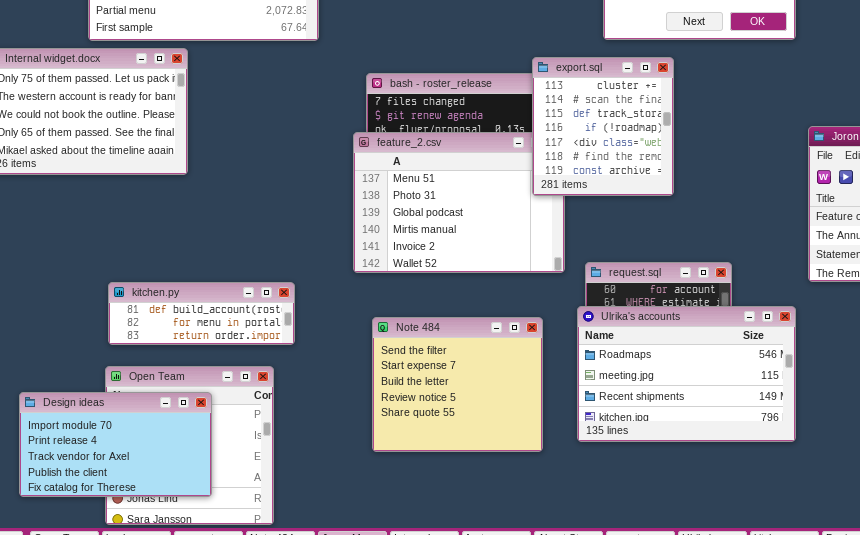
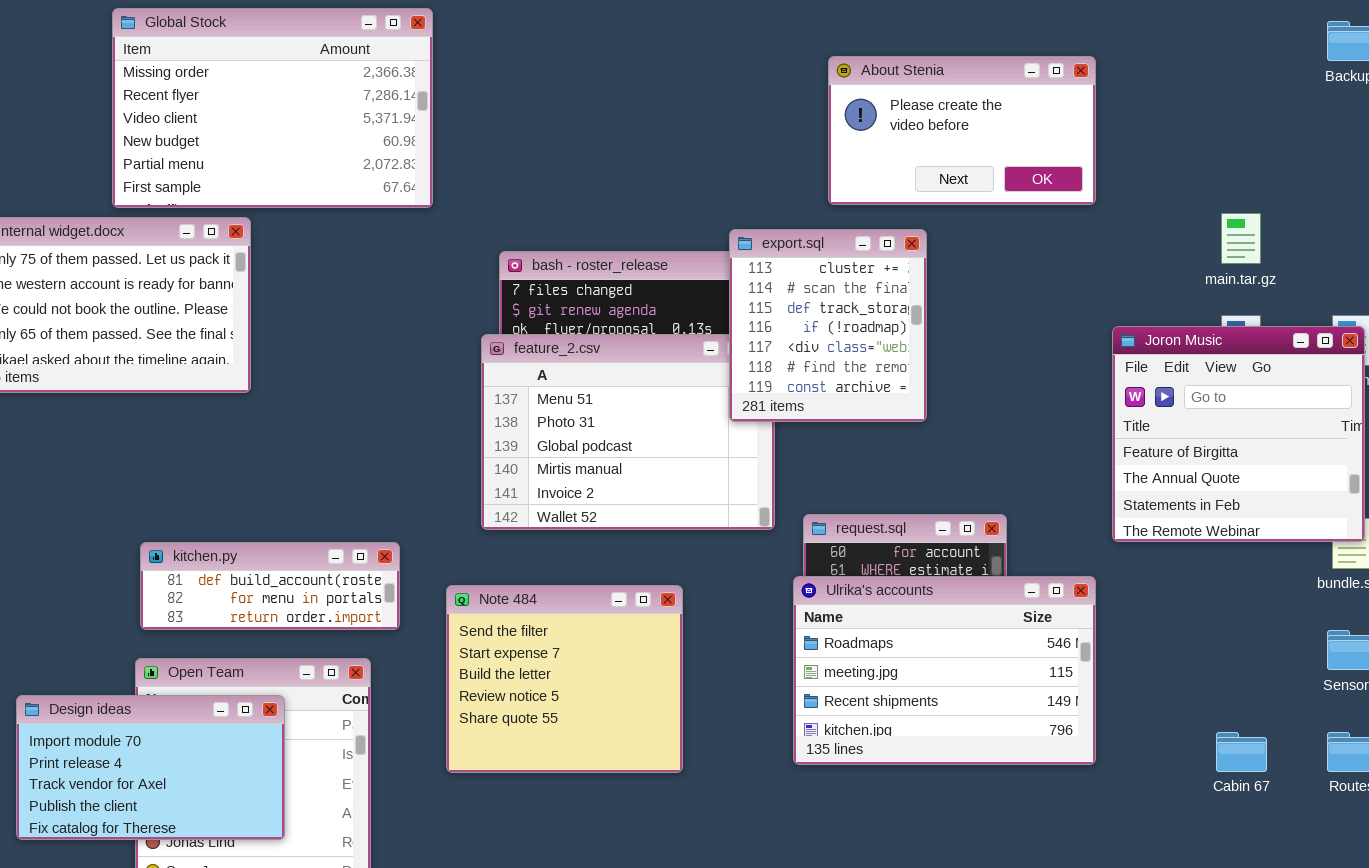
Note 484: [372,317,543,452] -> [446,585,683,773], moved

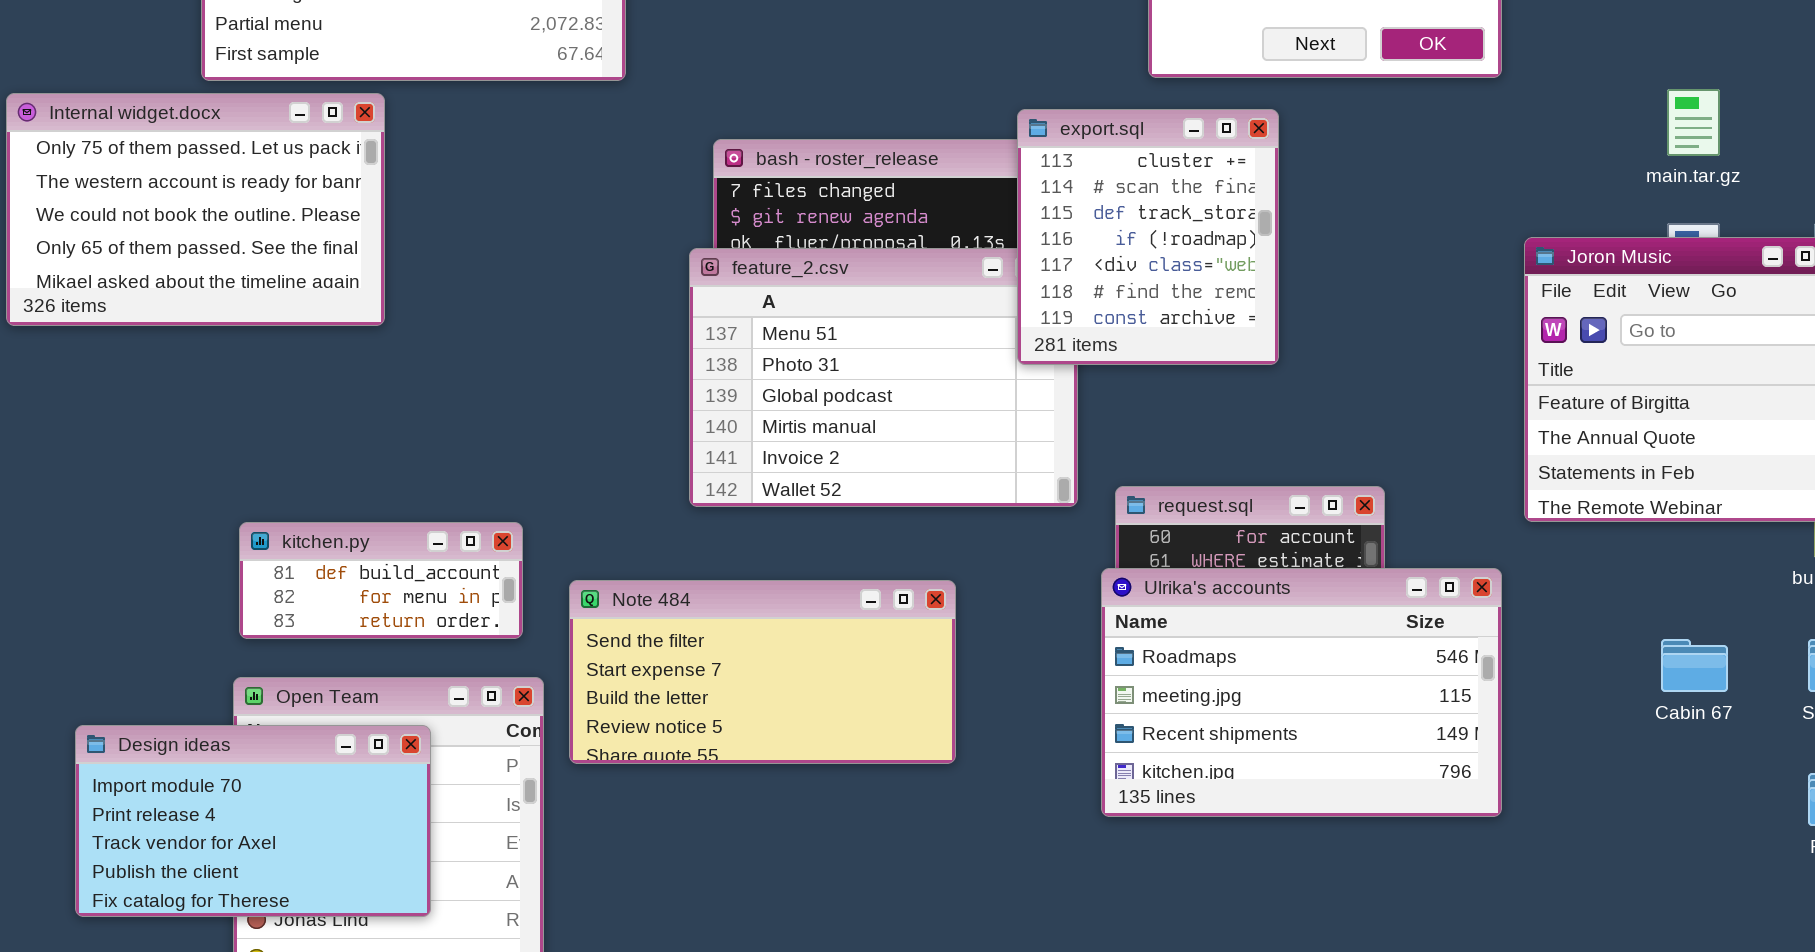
kitchen.py: [140,542,400,630] -> [239,522,523,639], resized
Note 484: [446,585,683,773] -> [569,580,956,764], resized
Cabin 67: [1216,732,1267,772] -> [1661,639,1728,692], moved

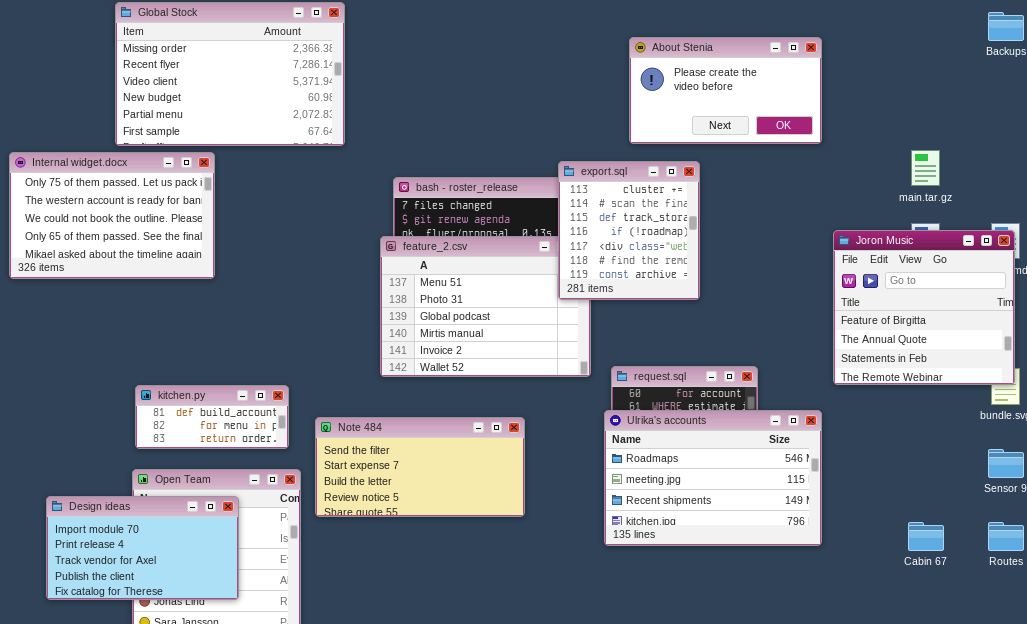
Cabin 67: [1661,639,1728,692] -> [908,522,944,551], moved

